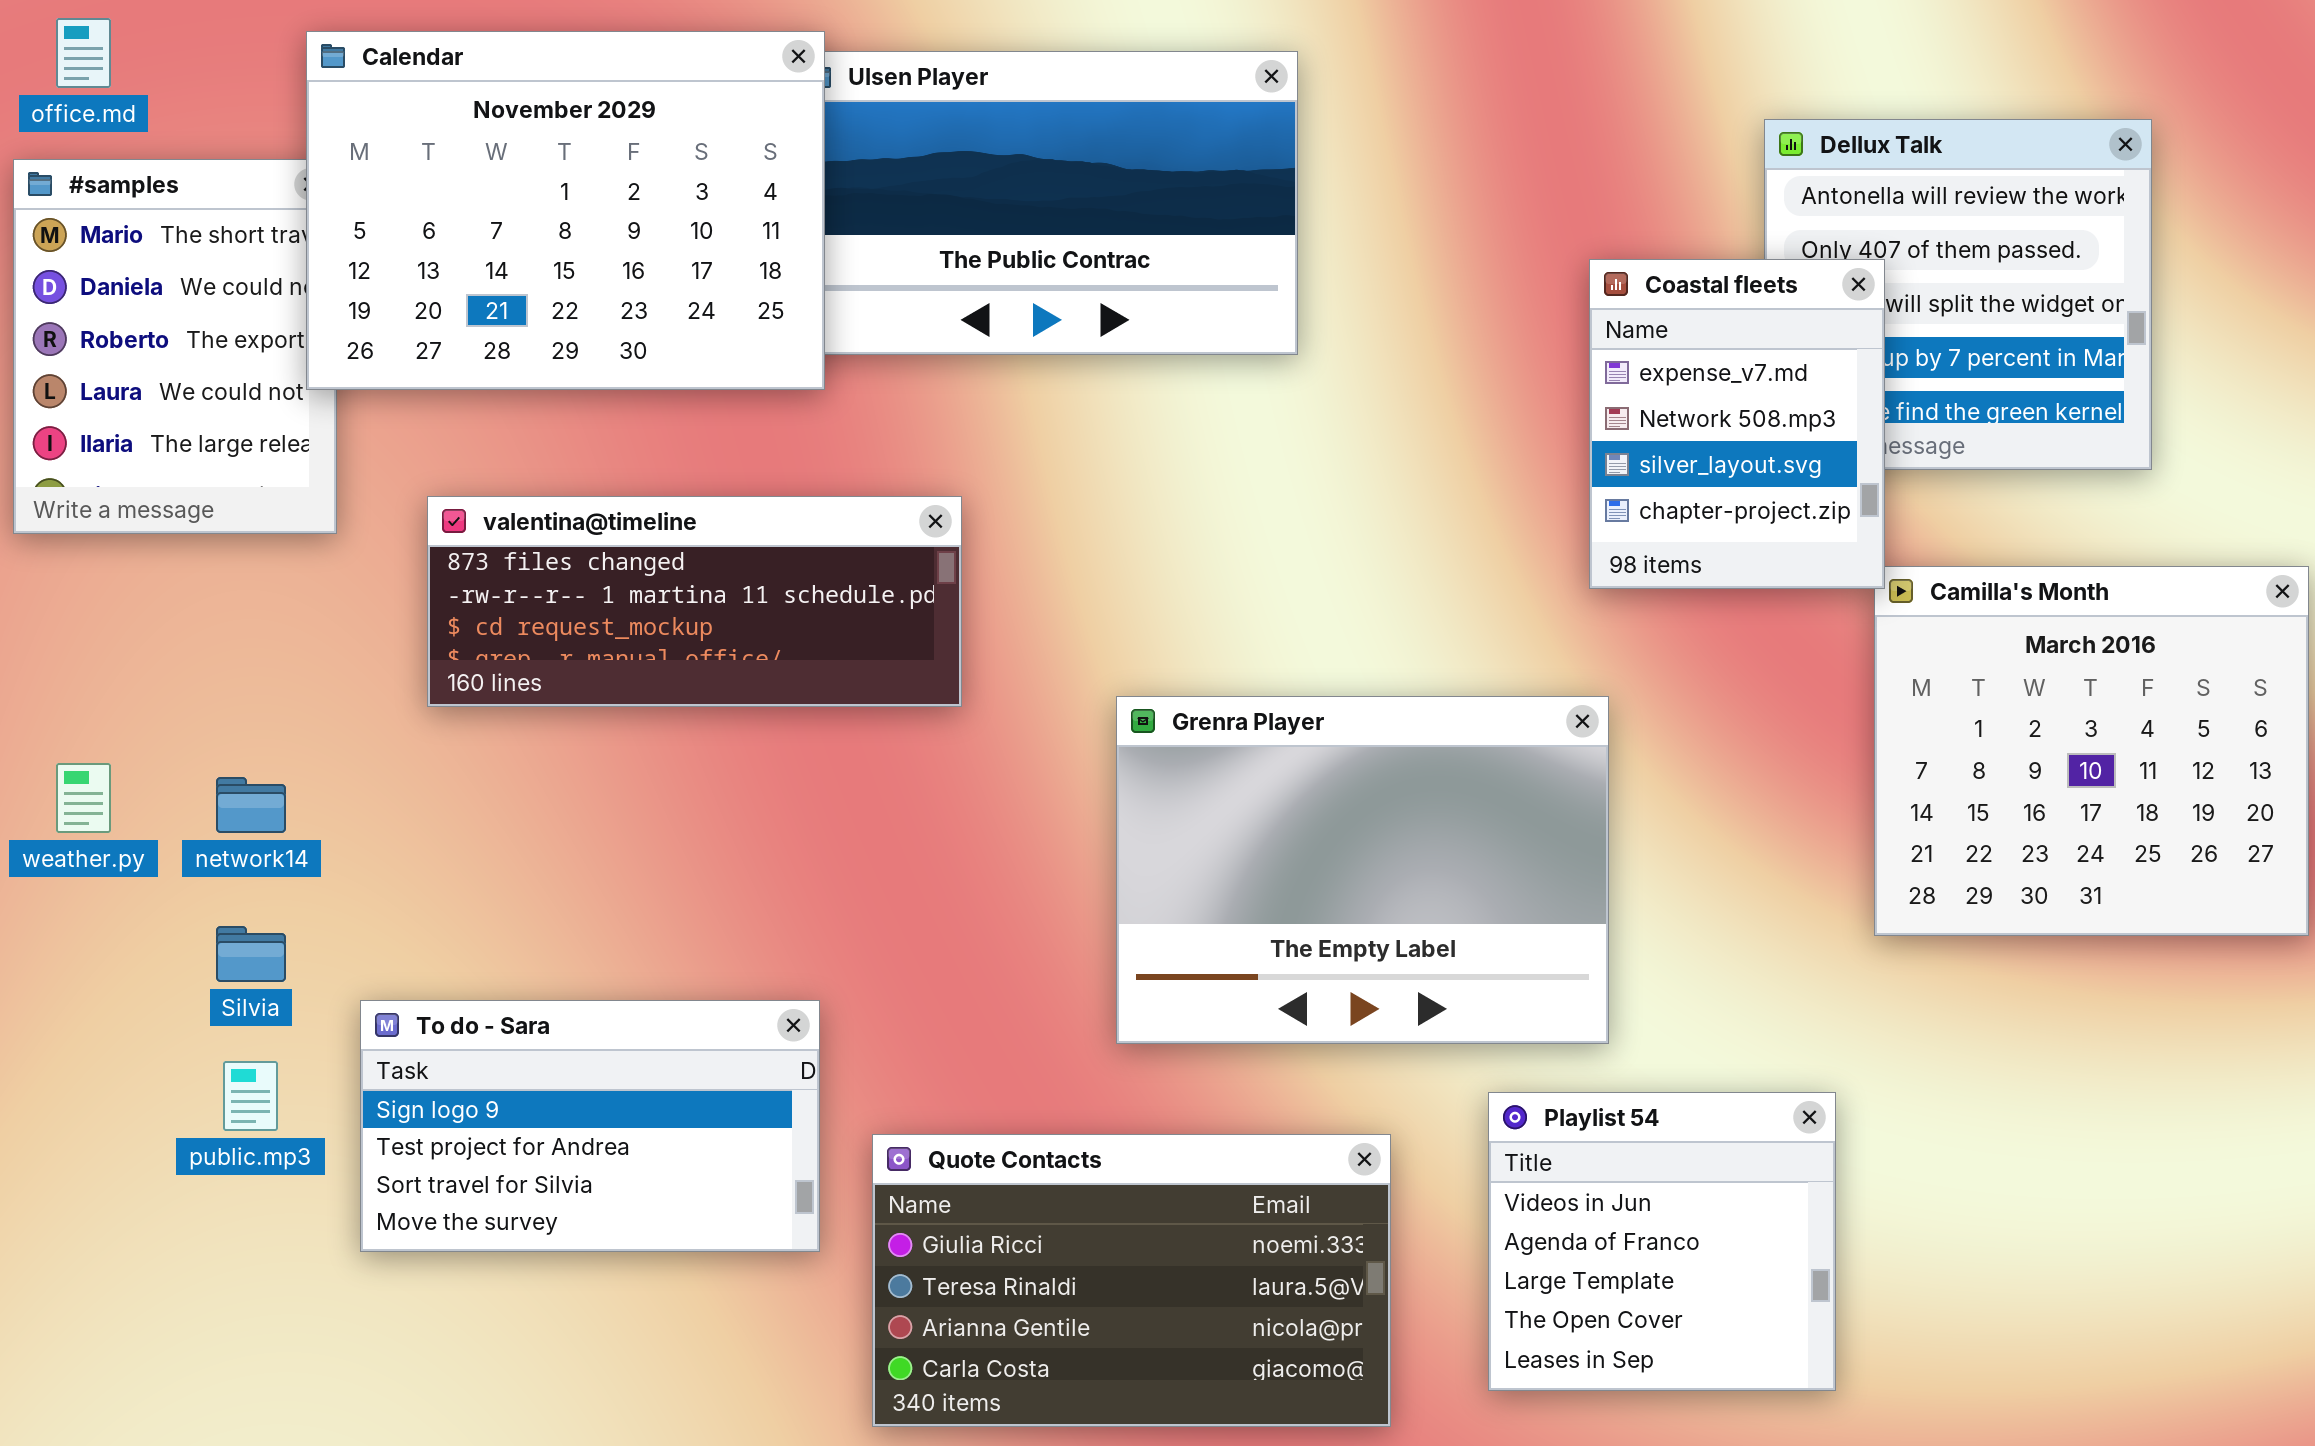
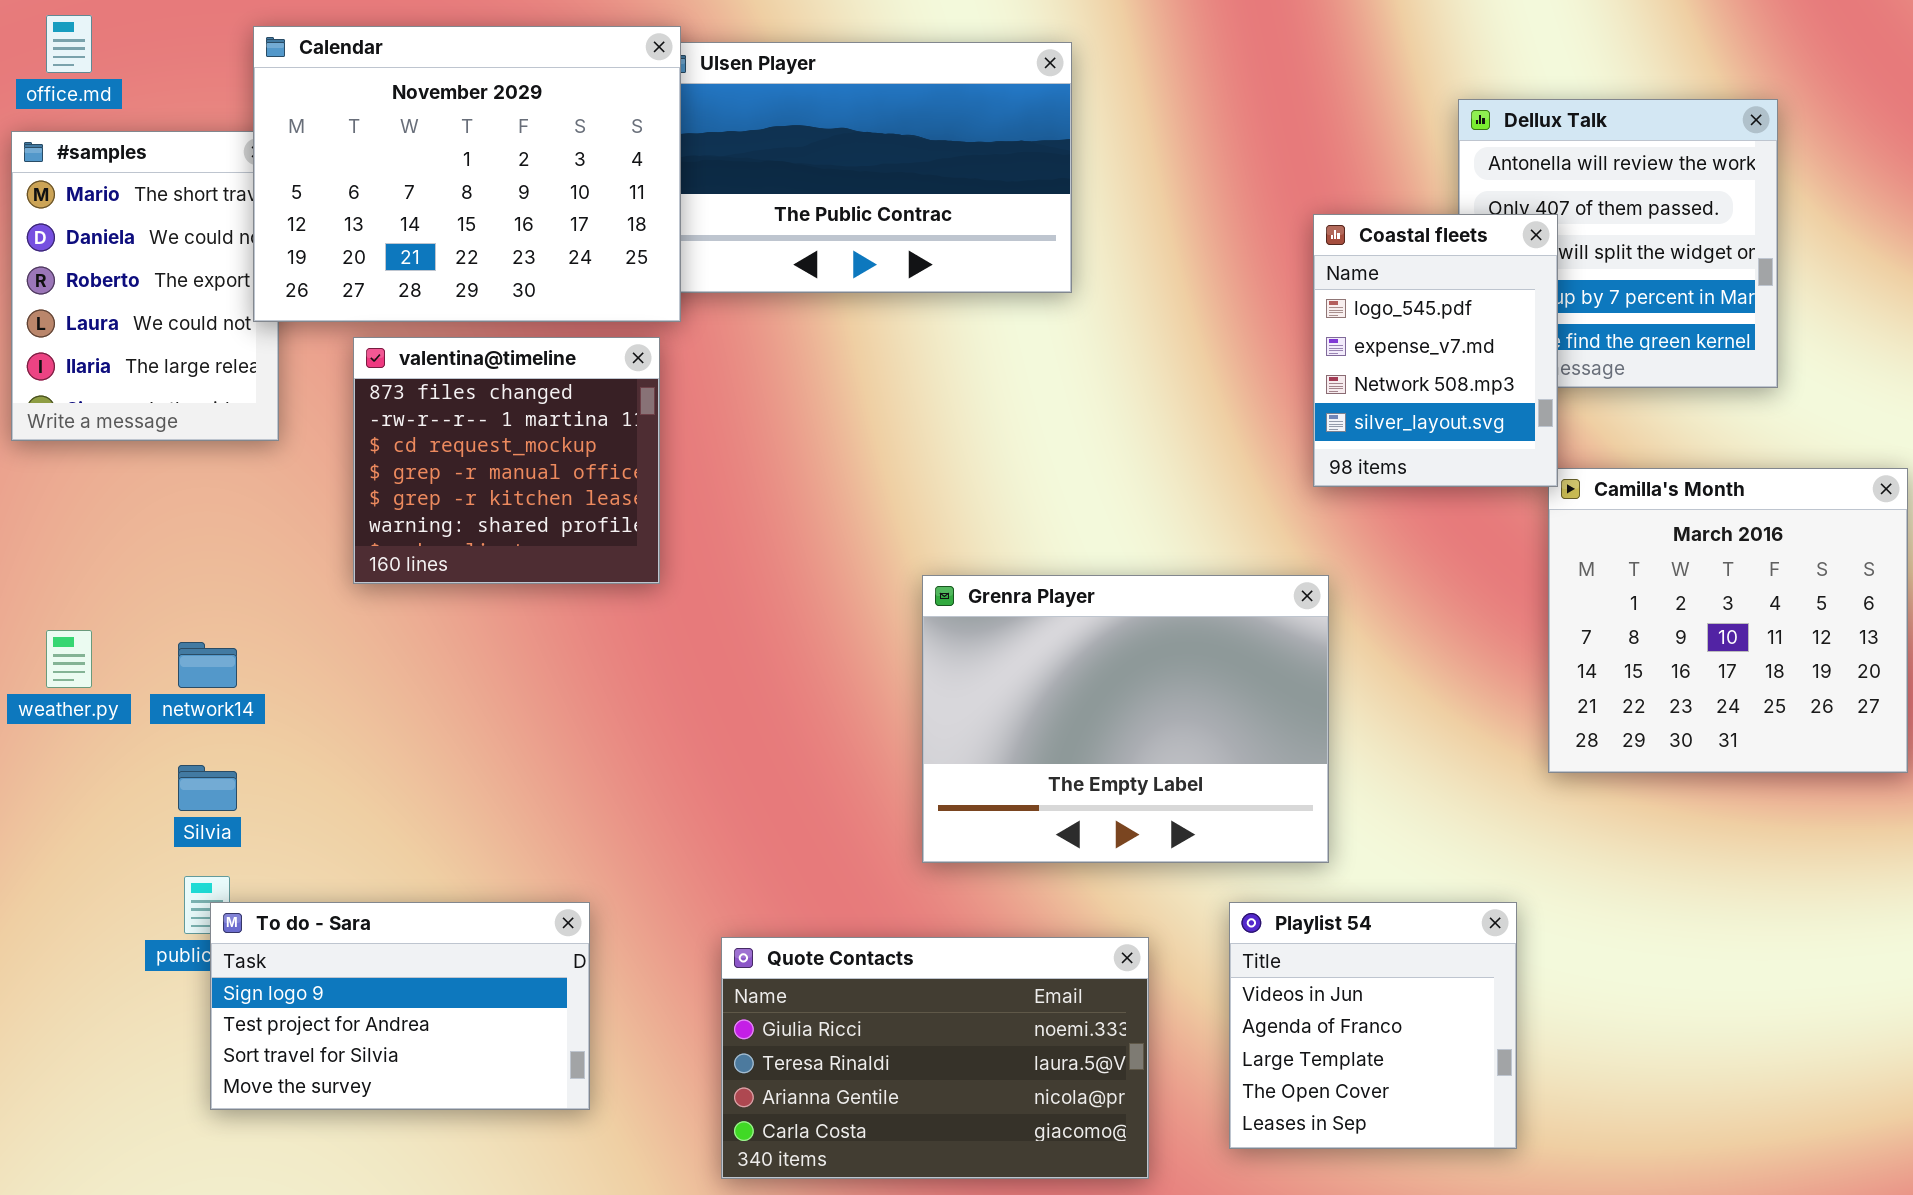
Coastal fleets: [1589,259,1885,589] -> [1313,214,1558,487], scrolled up 1 row
valentina@timeline: [427,496,962,707] -> [353,337,660,584], resized
To do - Sara: [360,1000,820,1252] -> [210,902,590,1110], moved

